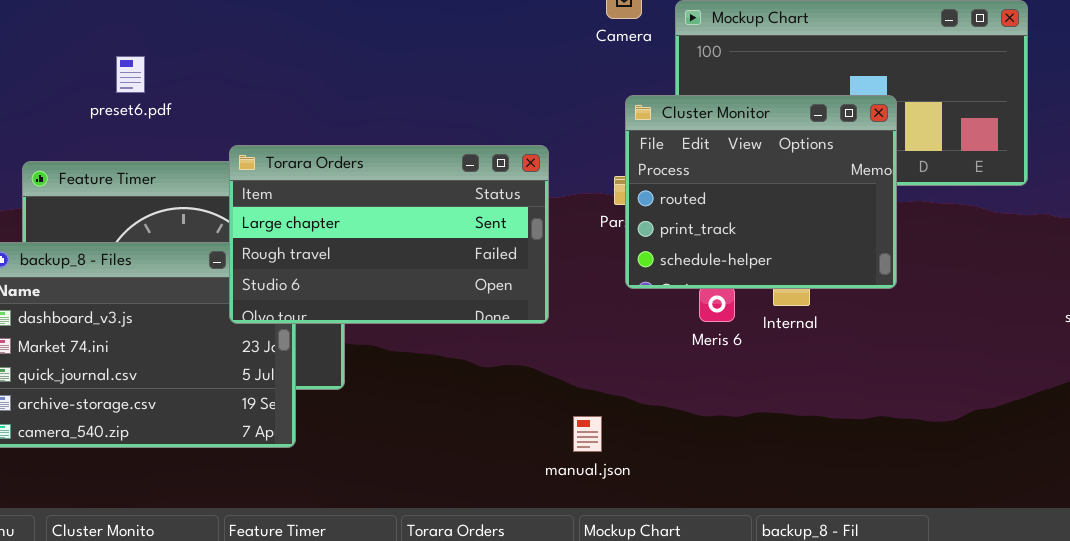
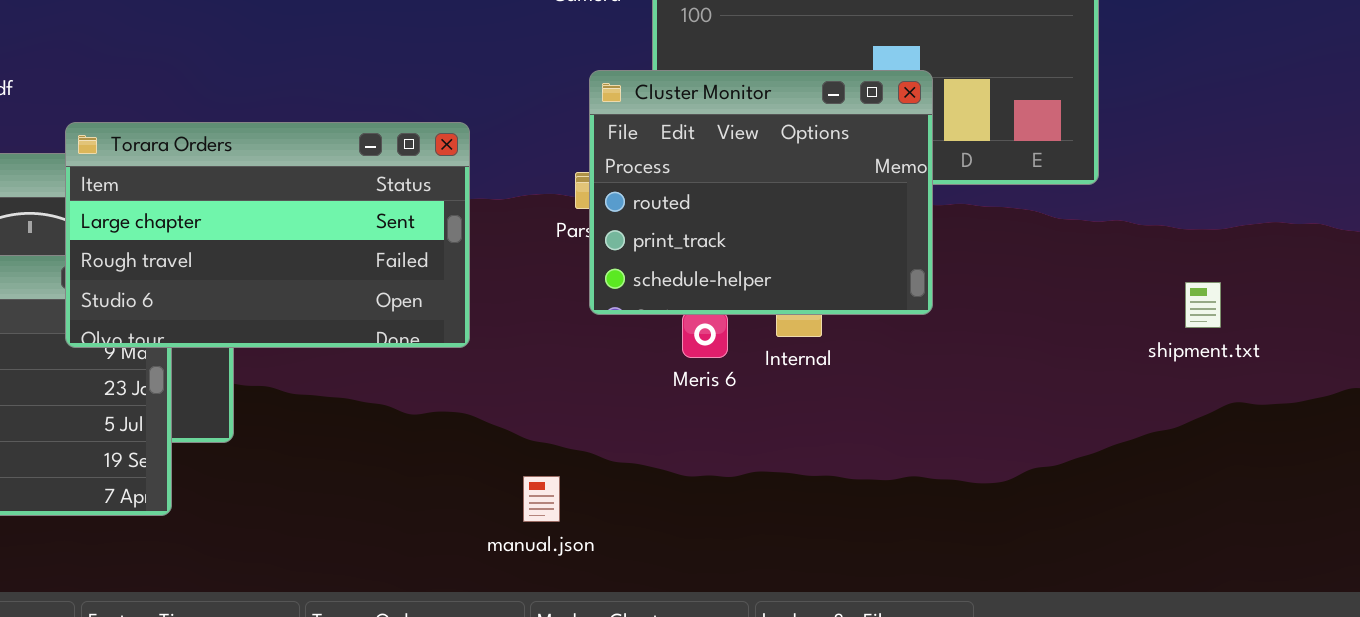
Torara Orders: [229,145,549,324] -> [65,122,470,348], moved

